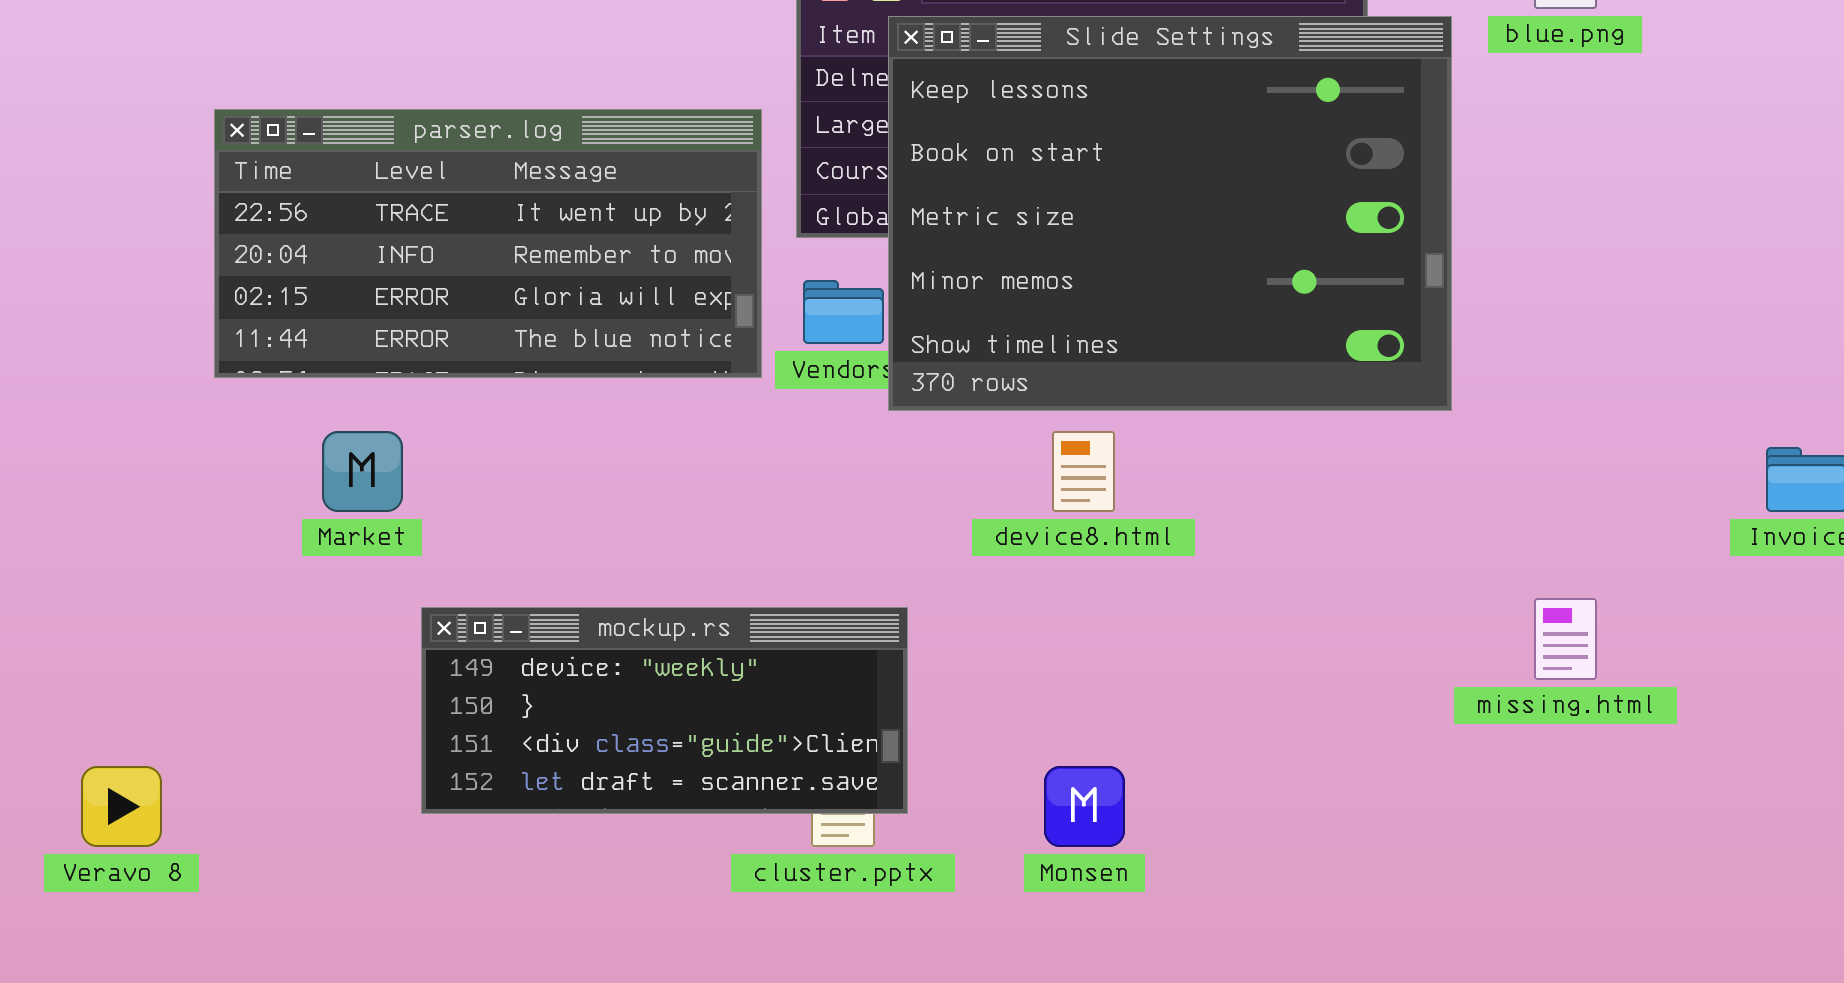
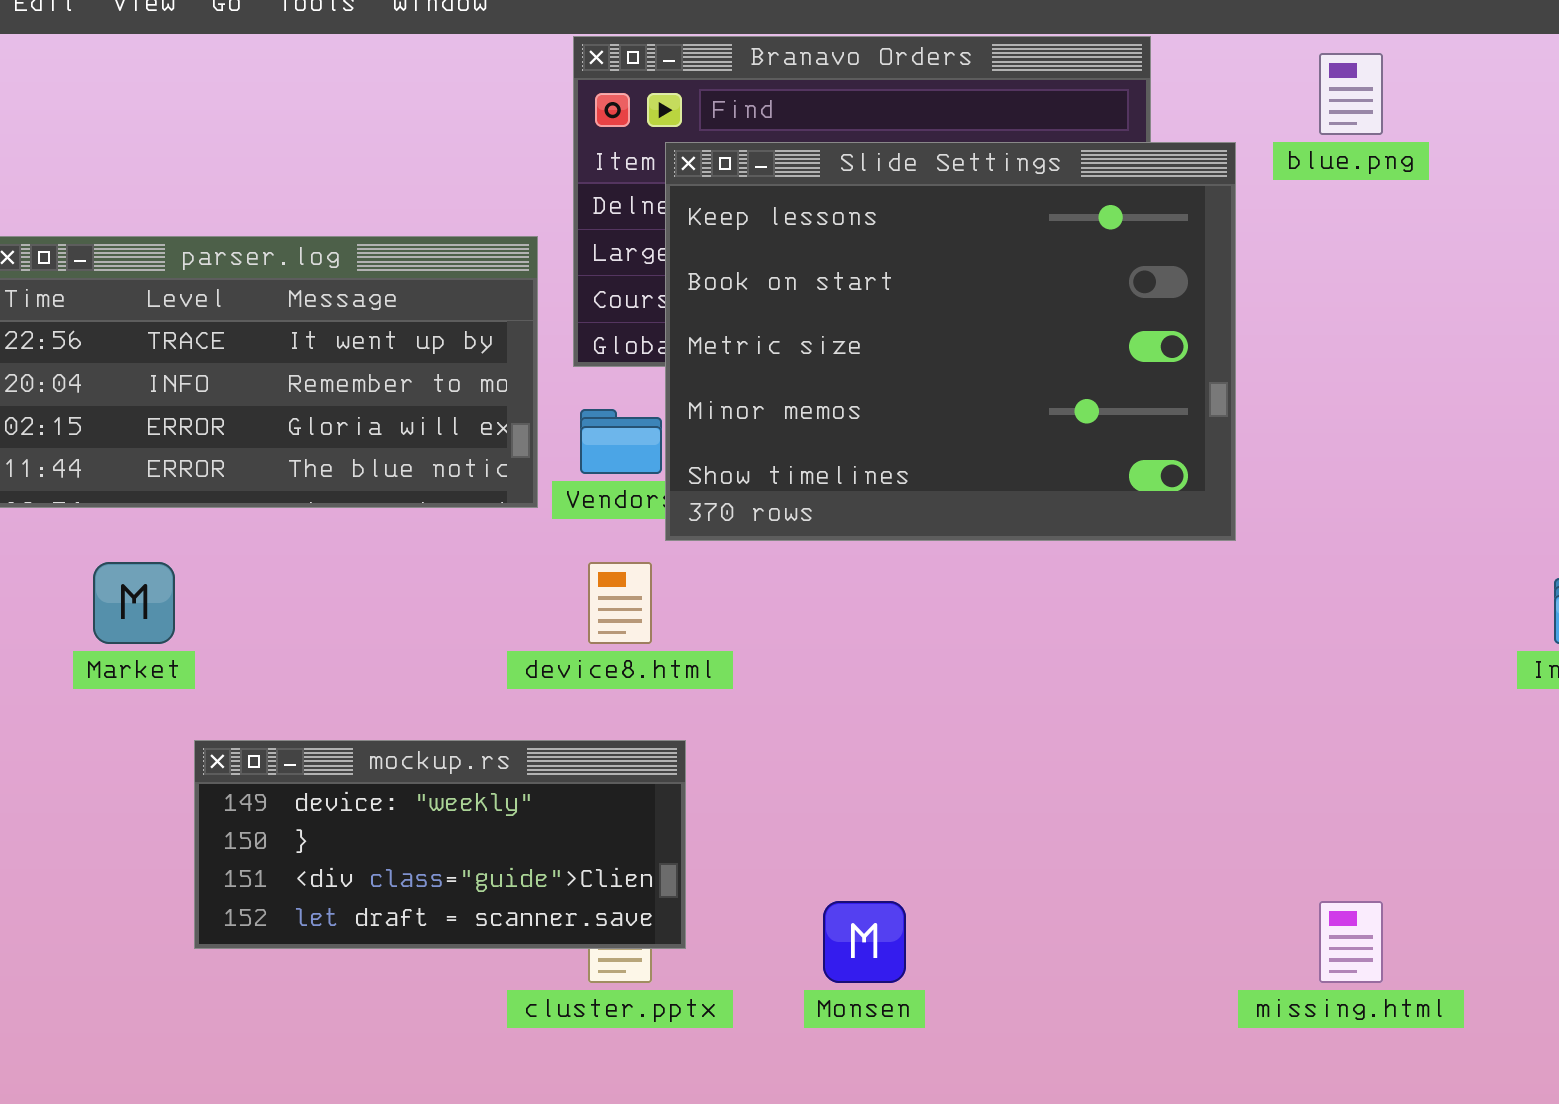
device8.html: [1052,431,1115,512] -> [588,562,652,644], moved
missing.html: [1534,598,1597,680] -> [1319,901,1383,983], moved

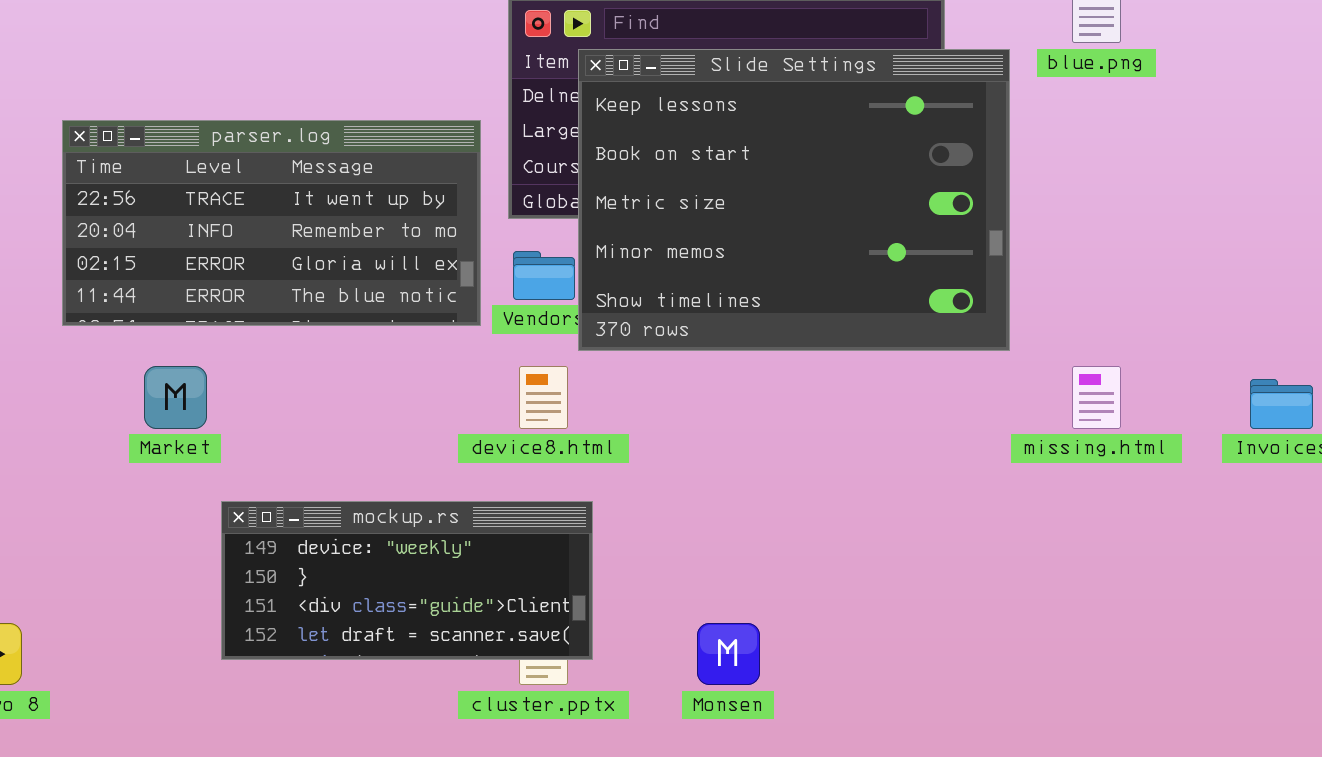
missing.html: [1319,901,1383,983] -> [1072,366,1121,429], moved

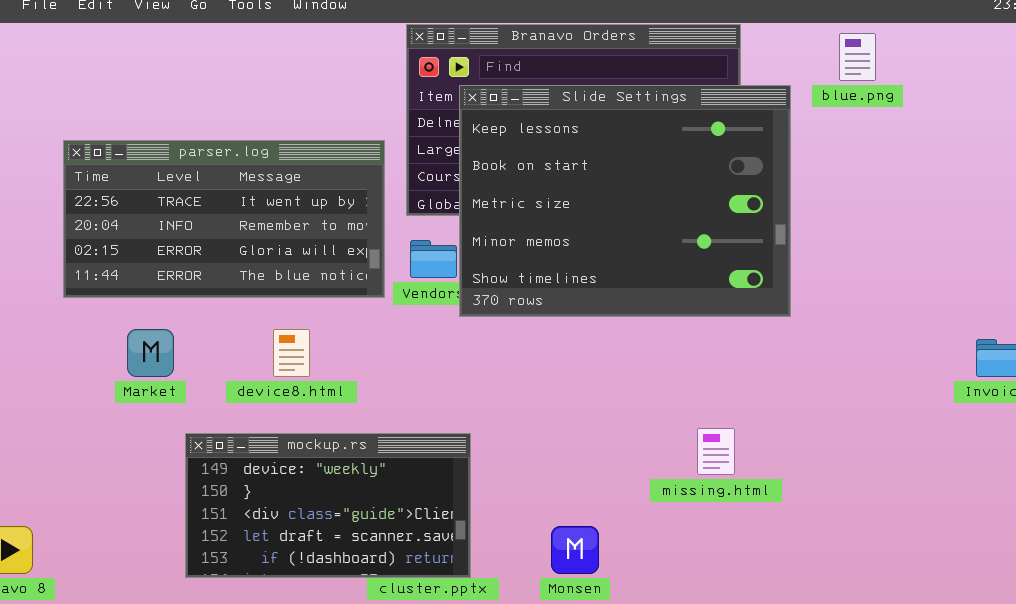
device8.html: [519,366,568,429] -> [273,329,310,377], moved
missing.html: [1072,366,1121,429] -> [697,428,735,475], moved
mockup.rs: [221,501,593,660] -> [185,433,471,578], resized

